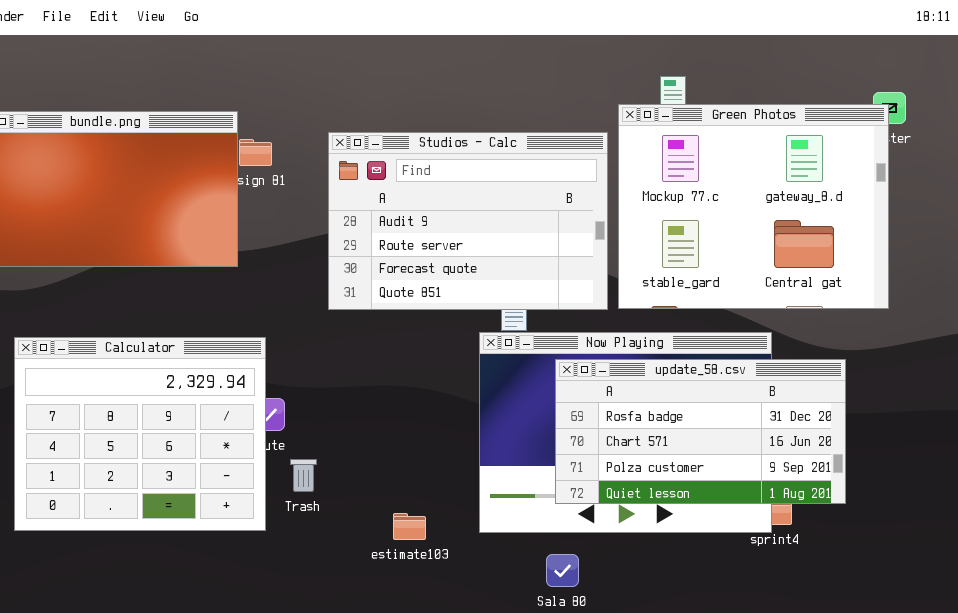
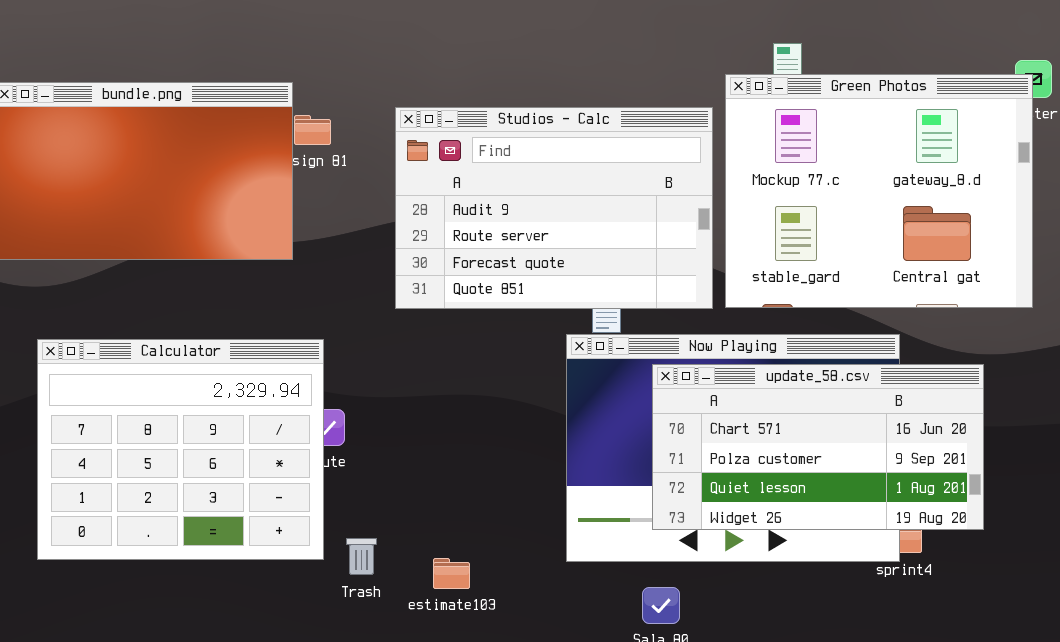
update_58.csv: [555,359,846,504] -> [652,364,984,530], scrolled down 1 row
Trash: [290,459,317,492] -> [346,538,377,575], moved
estimate103: [393,513,426,540] -> [433,558,470,589], moved

